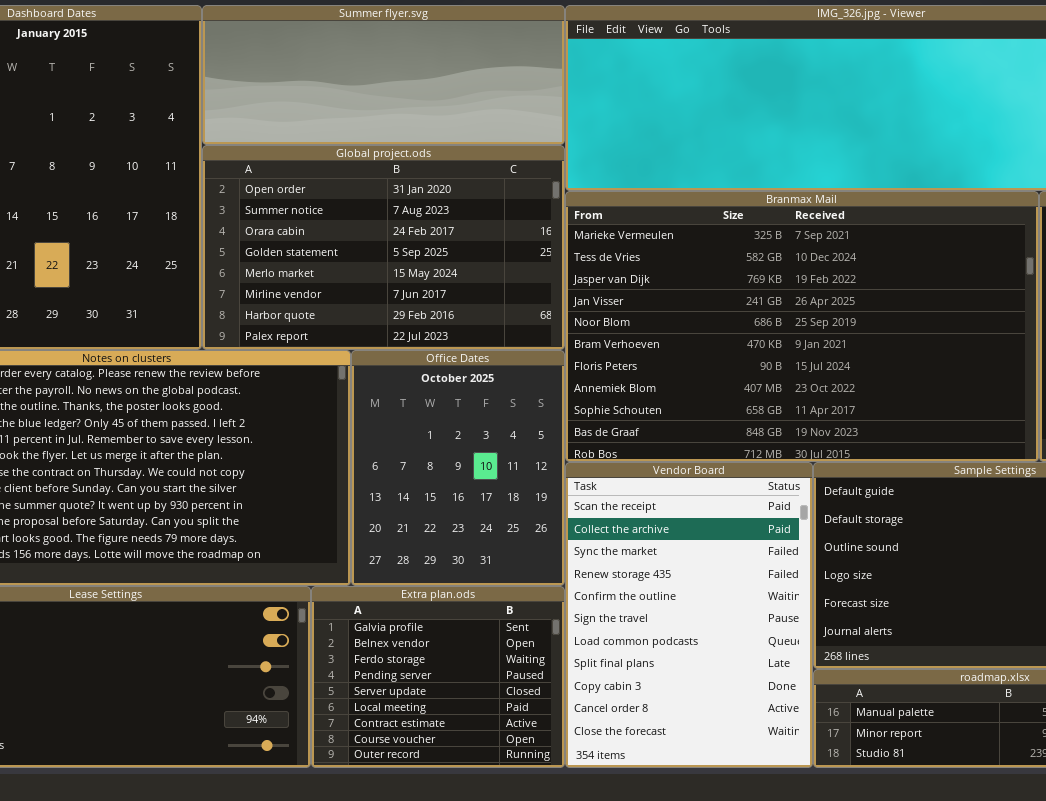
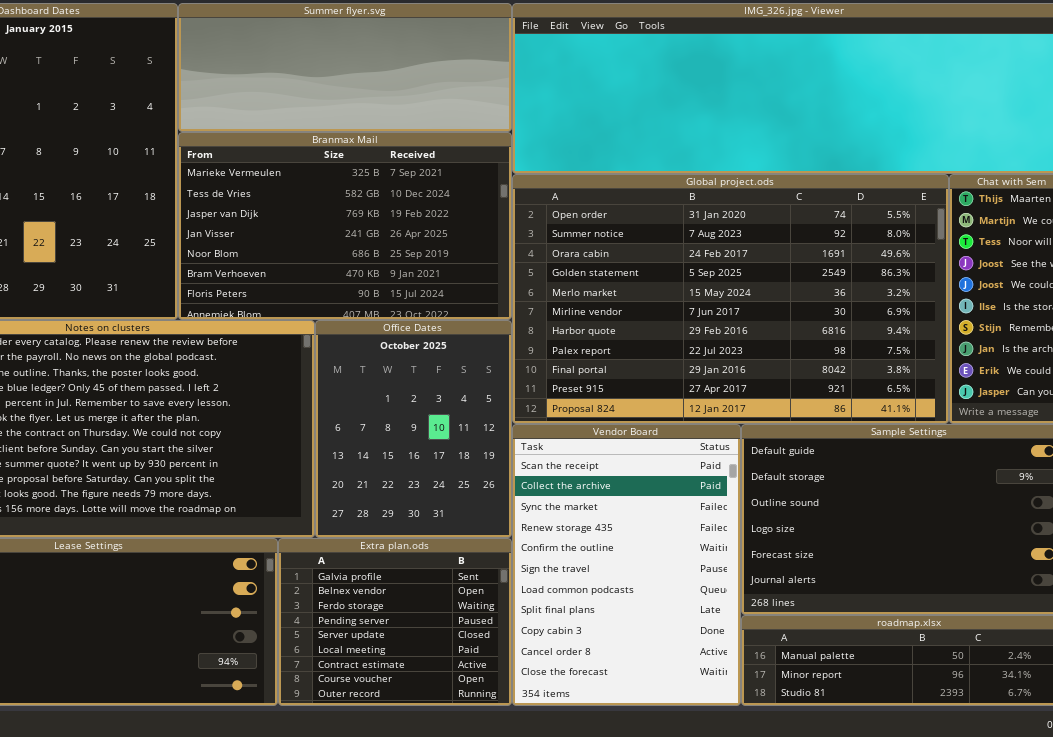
Global project.ods: [202,145,565,350] -> [512,174,949,424], moved, resized
Branmax Mail: [565,191,1039,462] -> [178,132,512,320], moved, resized

